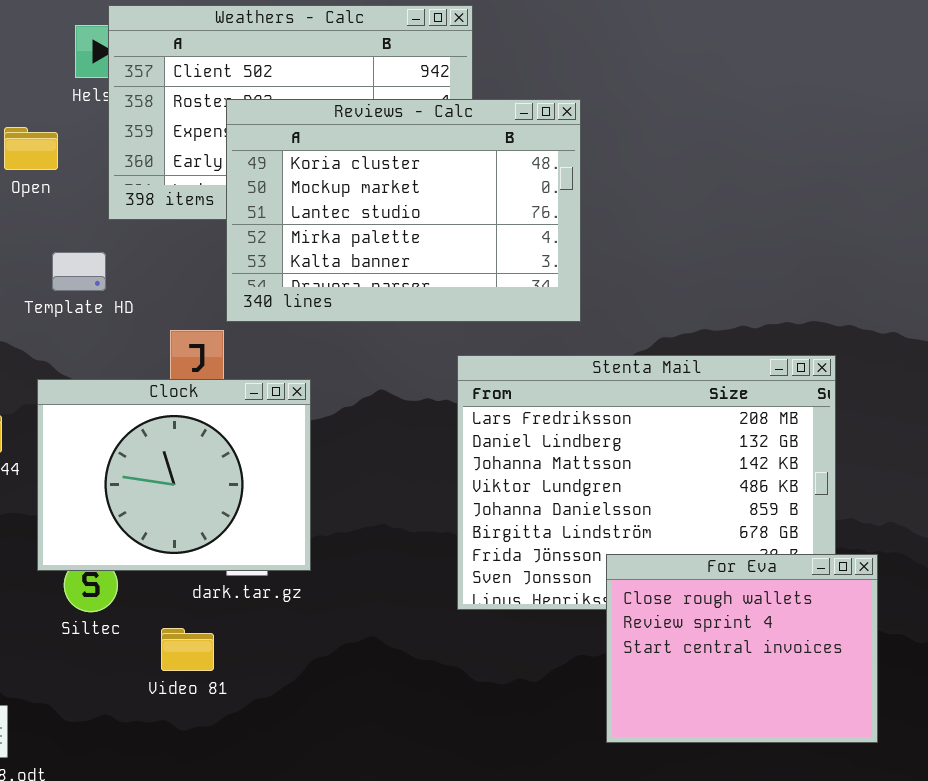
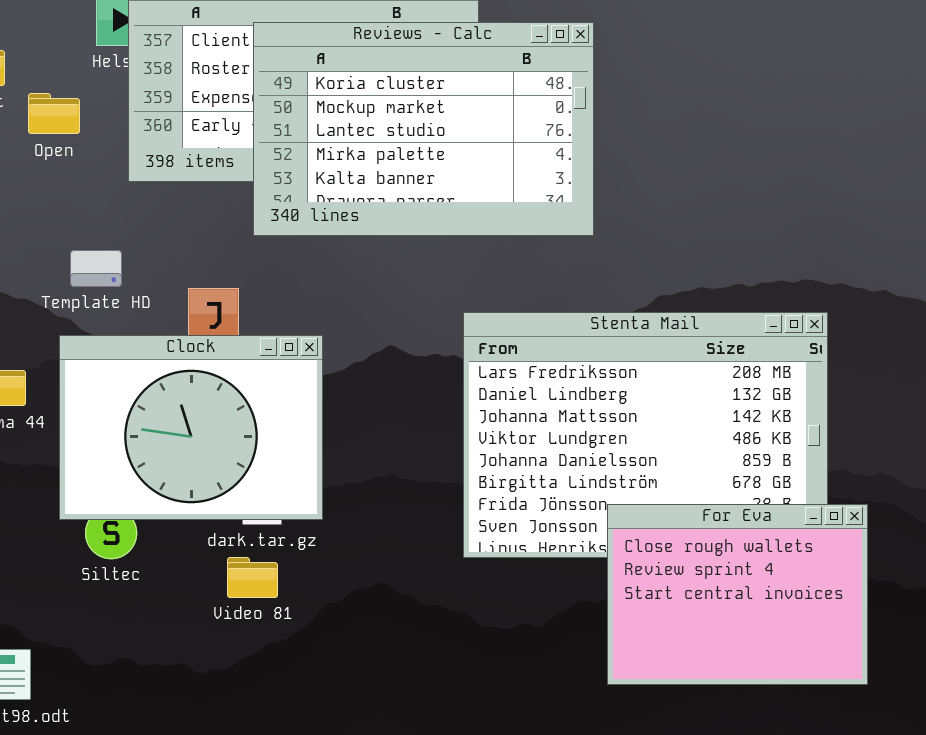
Reviews - Calc: [226,99,581,322] -> [253,22,594,236], moved
Template HD: [52,252,106,291] -> [70,250,122,287], moved
Video 81: [161,628,214,671] -> [227,557,278,598], moved

